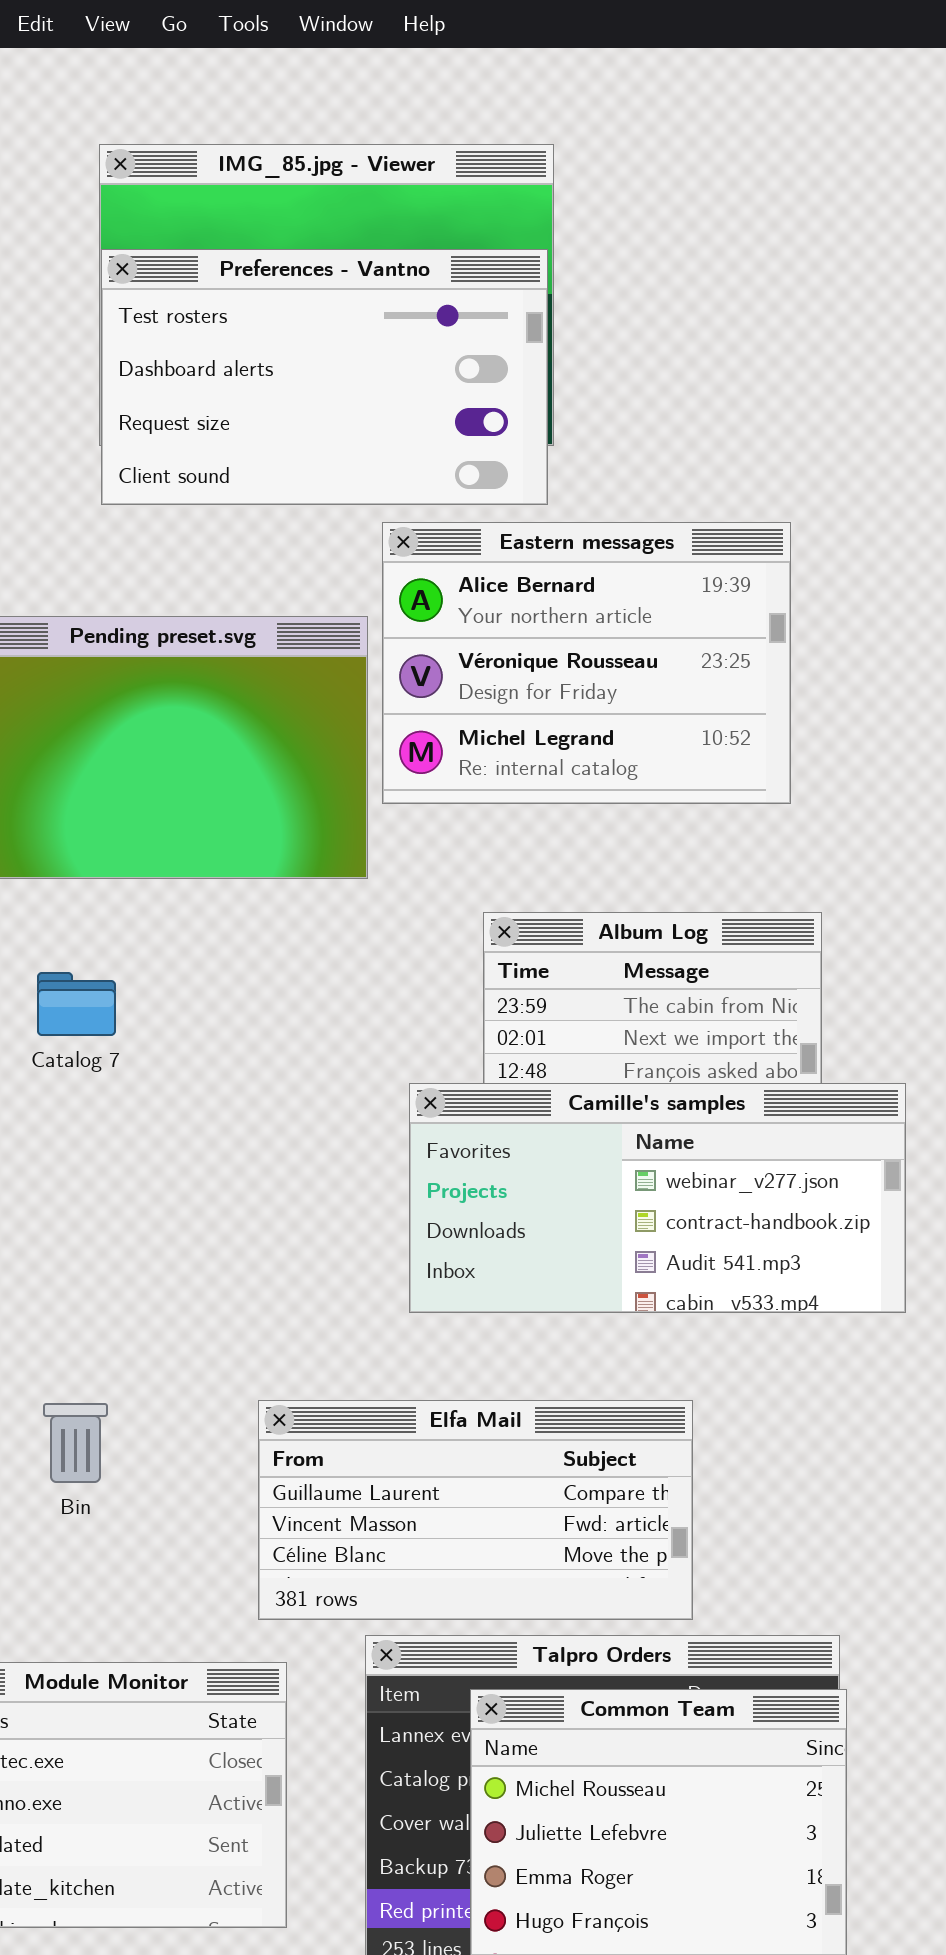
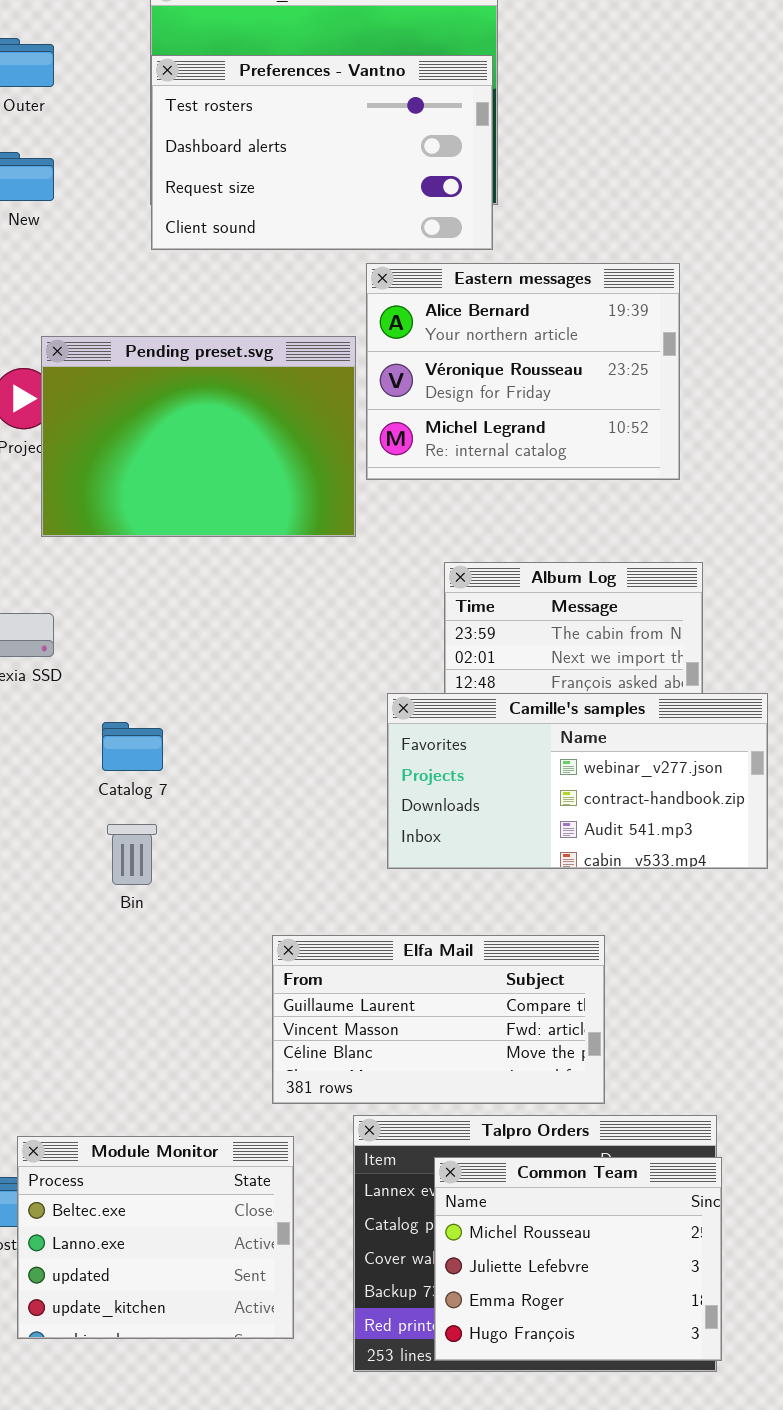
Catalog 7: [37,972,116,1036] -> [102,722,163,771], moved
Bin: [43,1403,108,1483] -> [107,824,157,885], moved

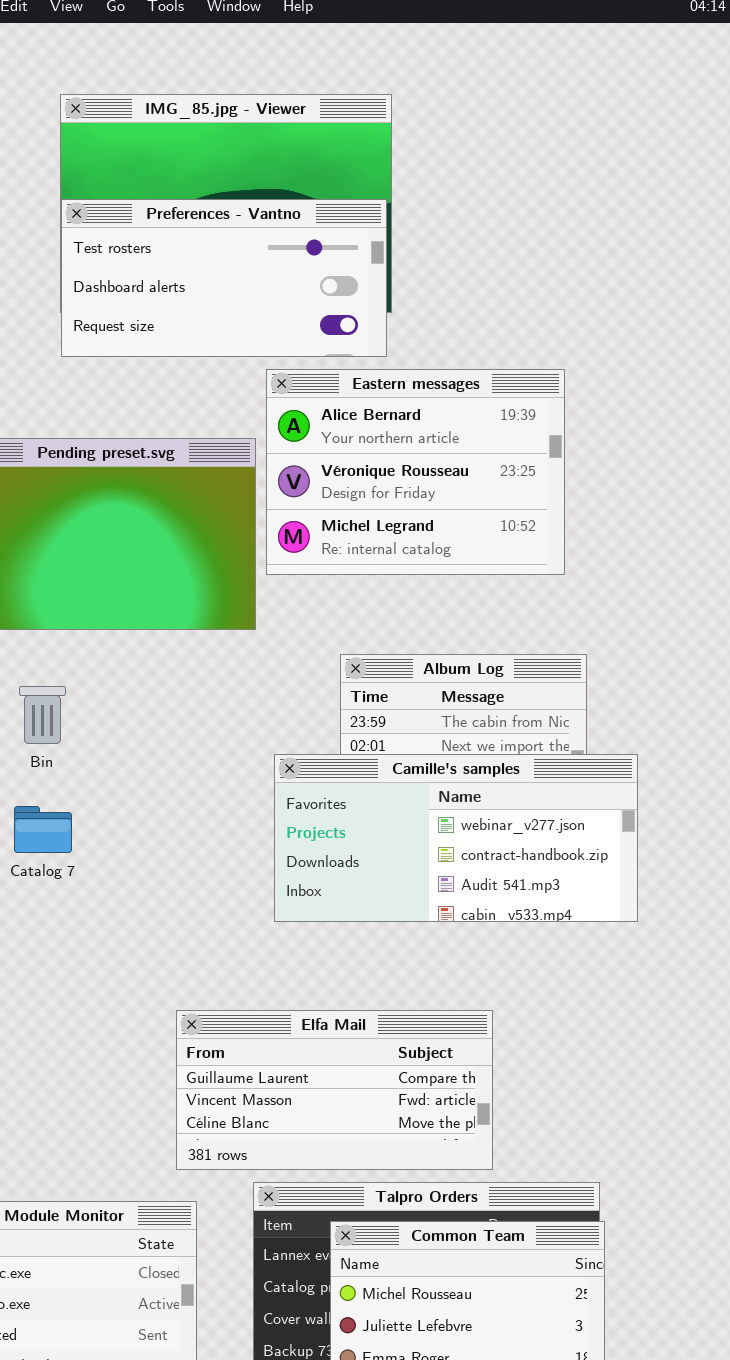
Preferences - Vantno: [151,55,493,250] -> [61,199,387,357], resized
Camille's samples: [387,693,768,869] -> [274,754,638,922], moved
Bin: [107,824,157,885] -> [19,686,66,744], moved

